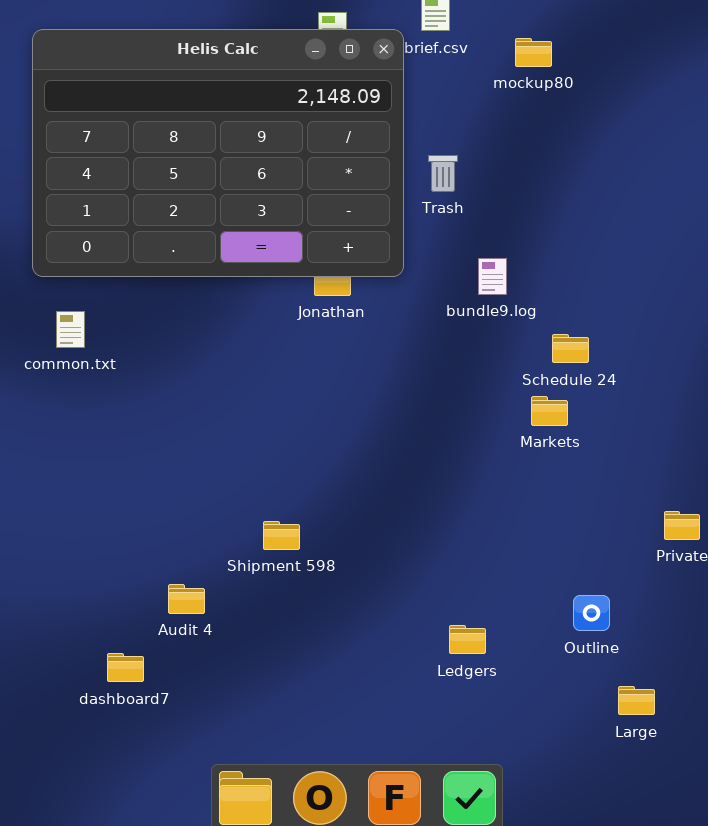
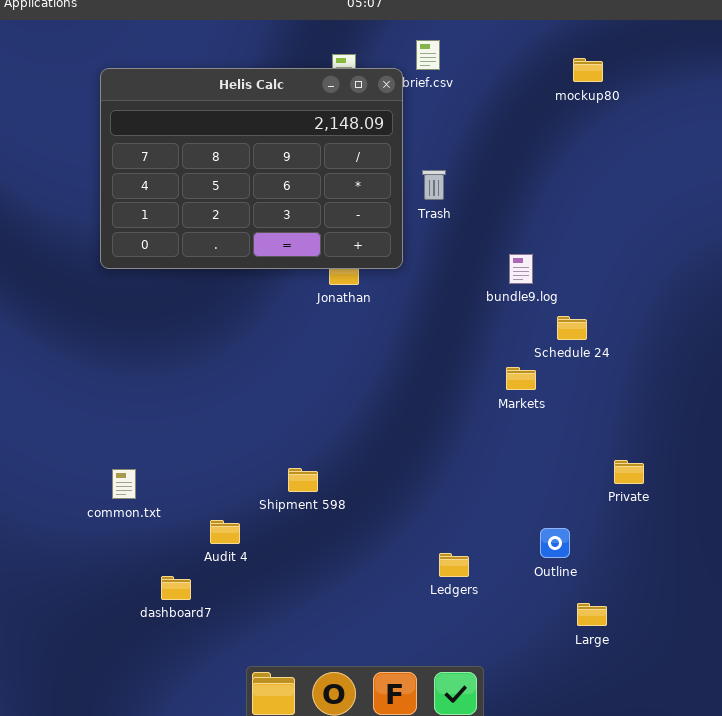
mockup80: [515,38,552,67] -> [573,58,603,82], moved
bundle9.log: [478,258,507,295] -> [509,254,533,284], moved
common.txt: [56,311,85,348] -> [112,469,136,499], moved
Schedule 24: [552,334,589,363] -> [557,316,587,340], moved

